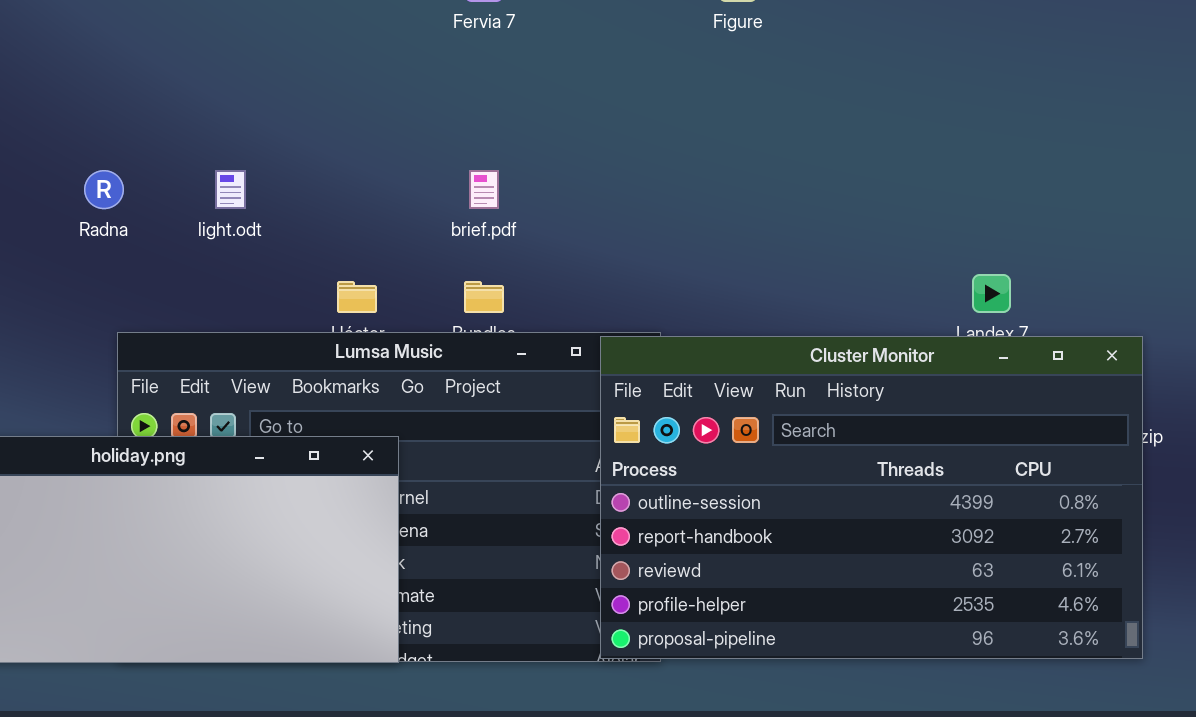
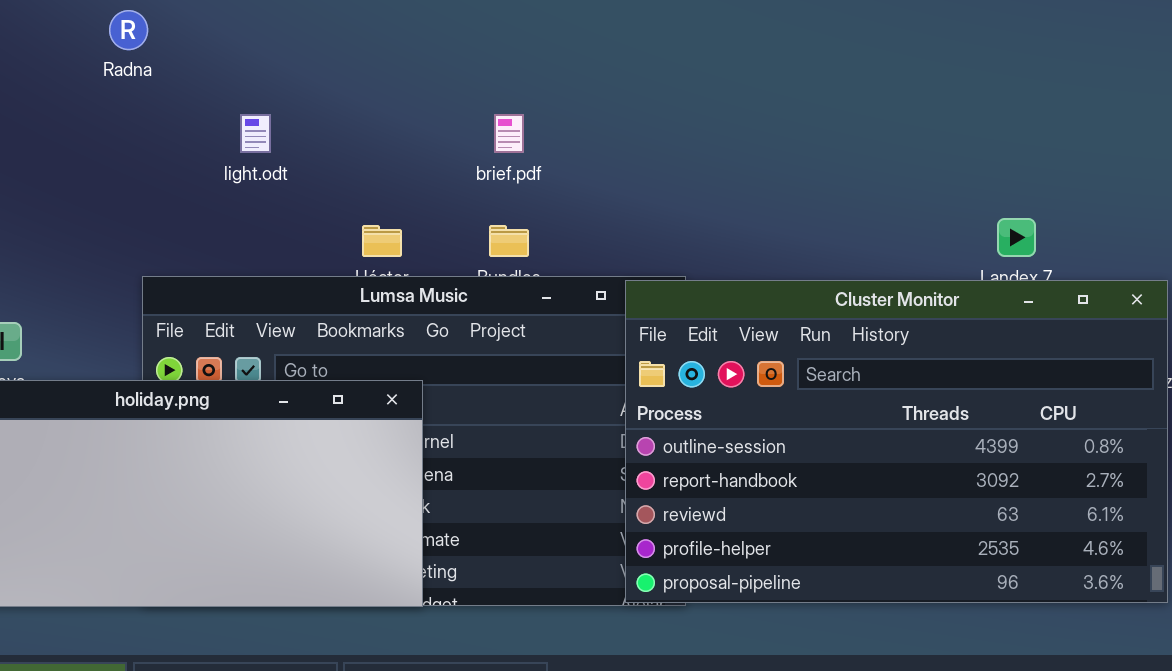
Radna: [84,170,124,209] -> [109,10,148,50], moved

